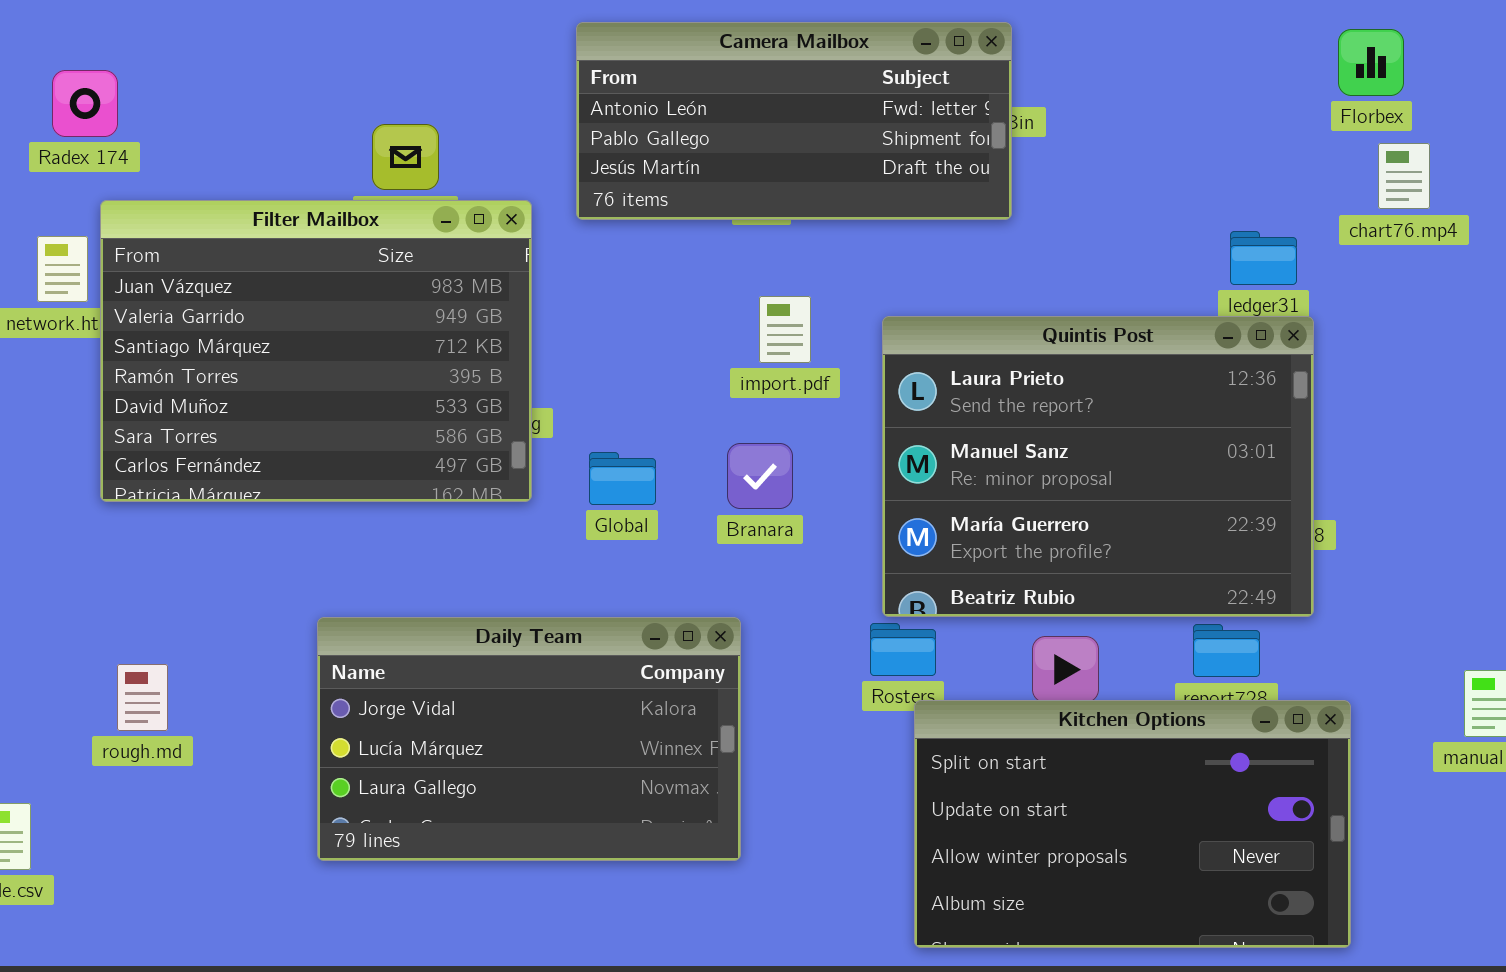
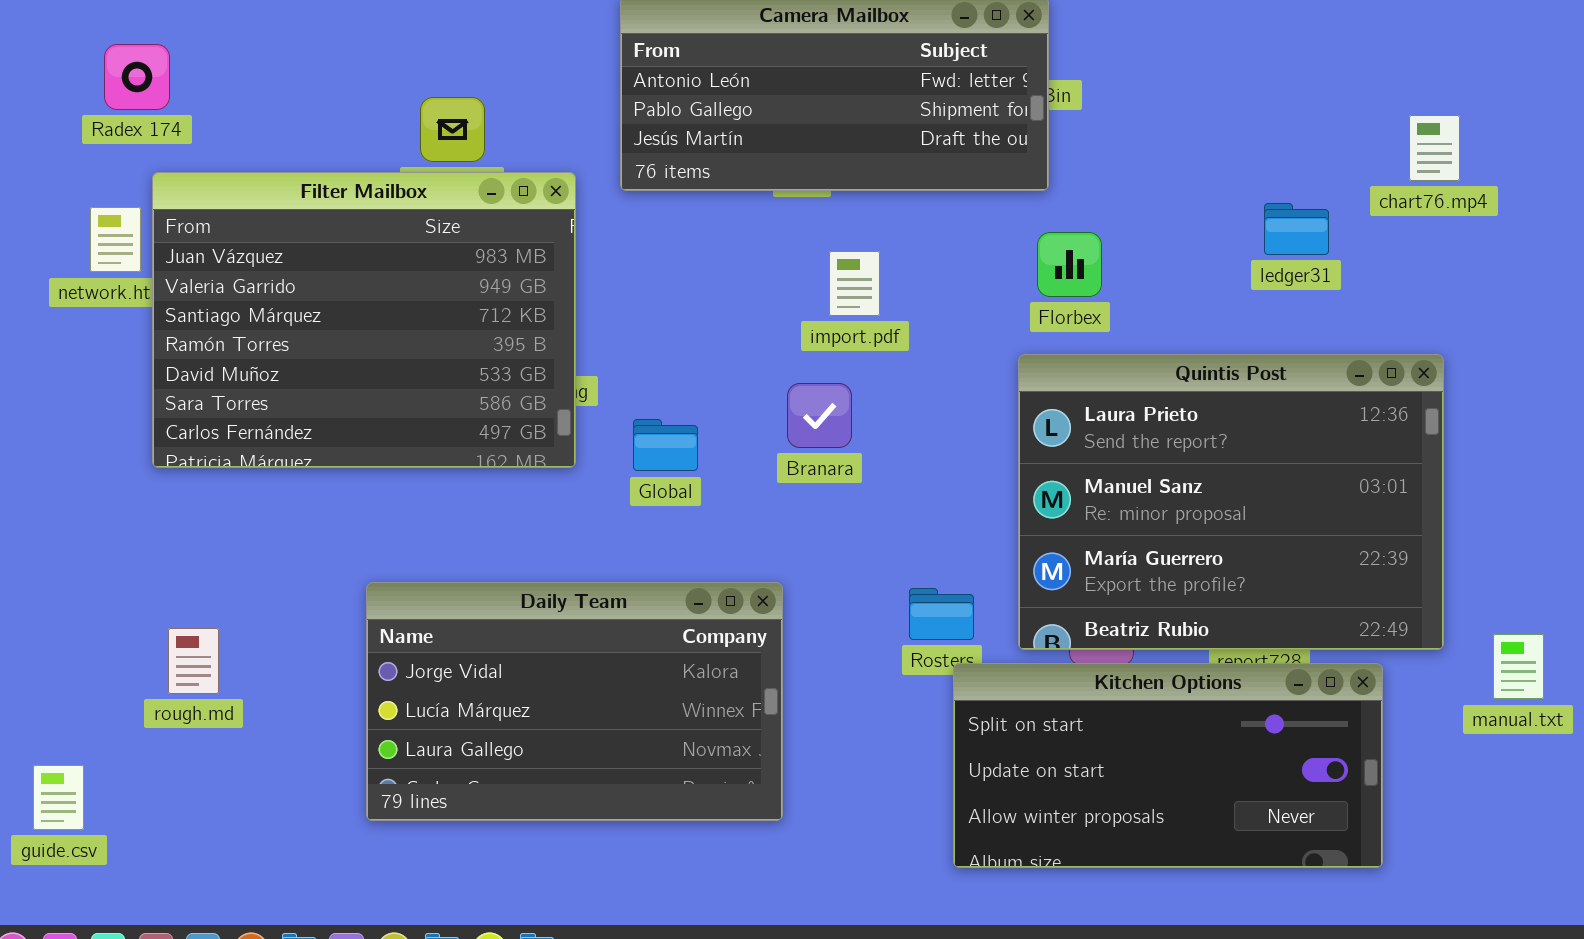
Florbex: [1338,29,1404,96] -> [1037,232,1102,297], moved
import.pdf: [759,296,811,363] -> [829,251,880,316], moved
Quintis Post: [882,316,1314,617] -> [1018,354,1444,650], moved
Branara: [727,443,793,509] -> [787,383,852,448], moved
Kitchen Options: [914,700,1351,948] -> [953,663,1383,868], resized

